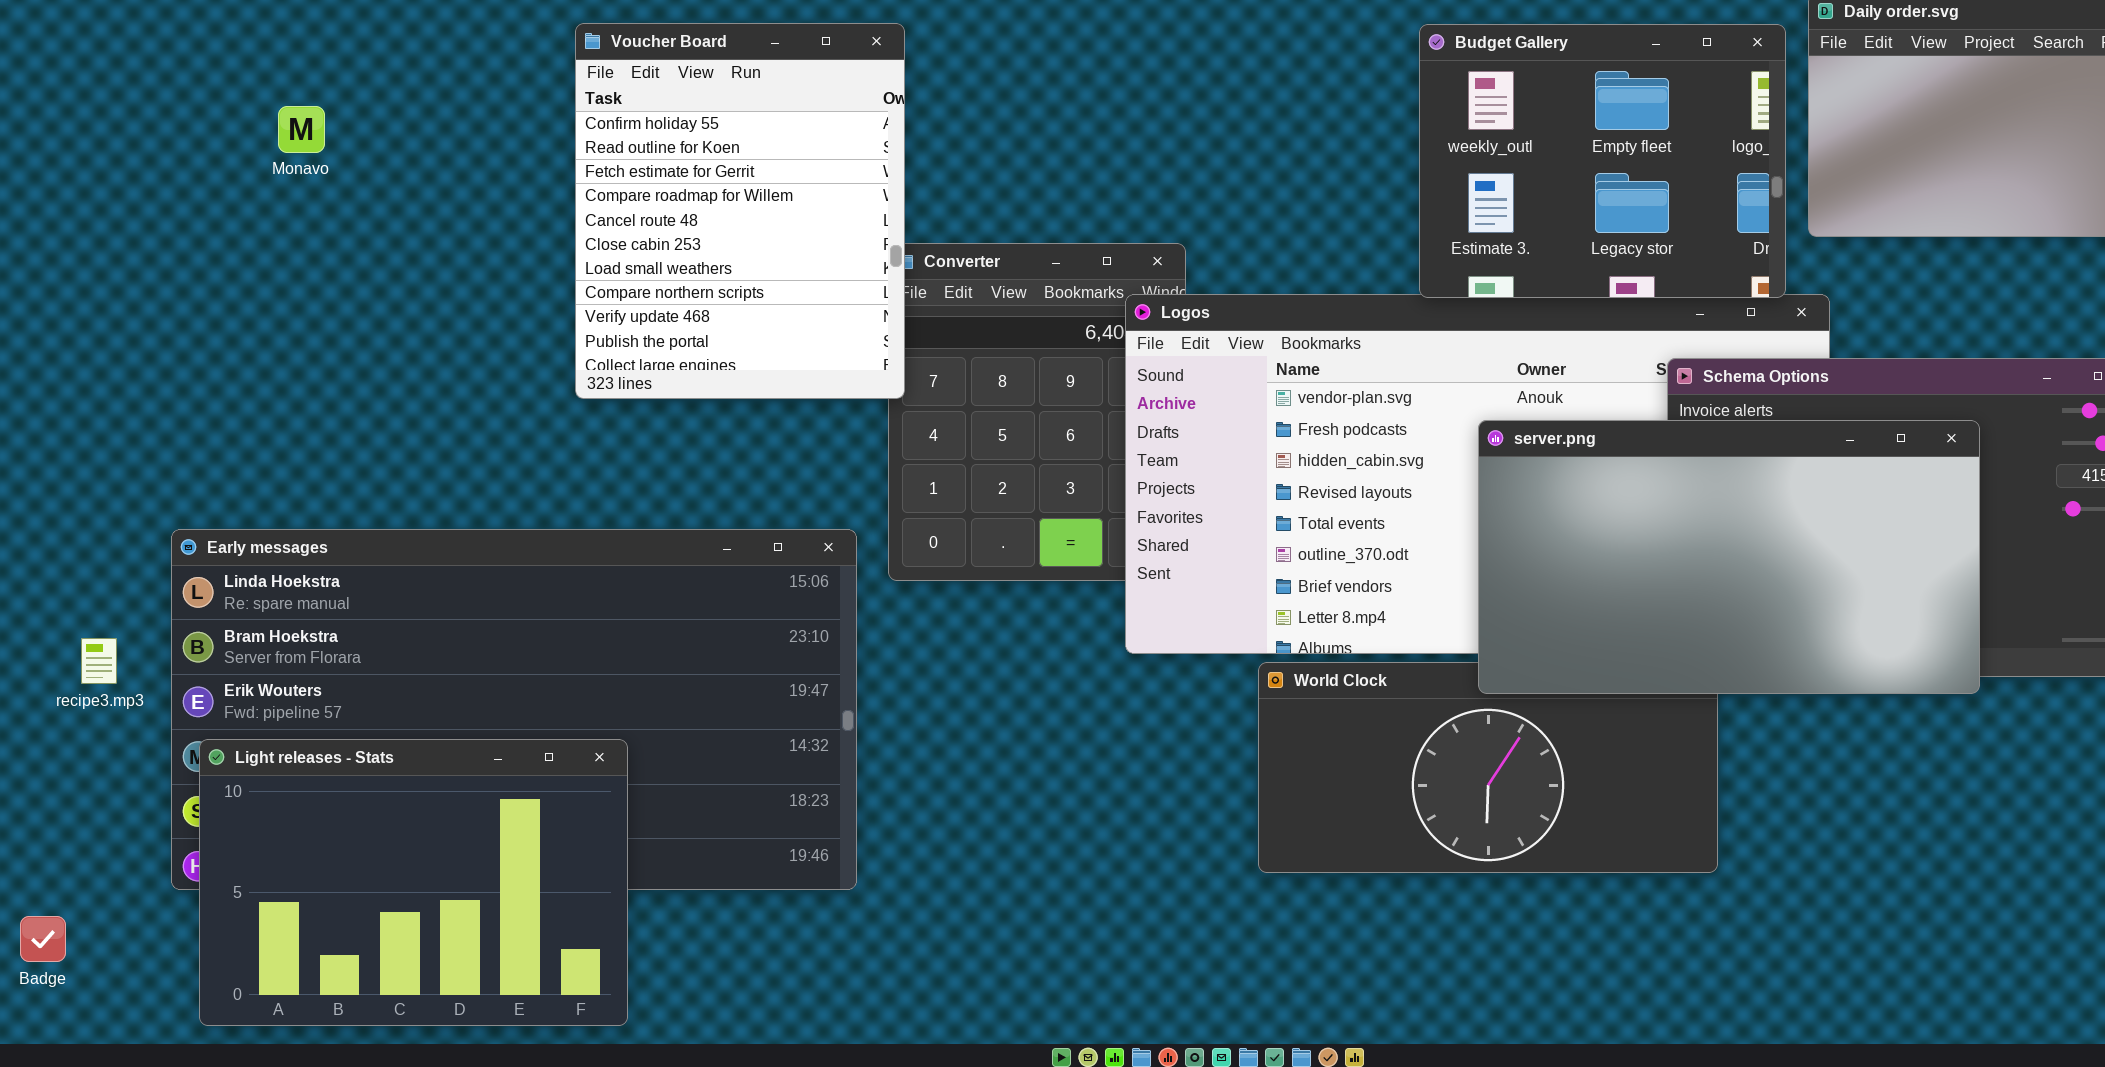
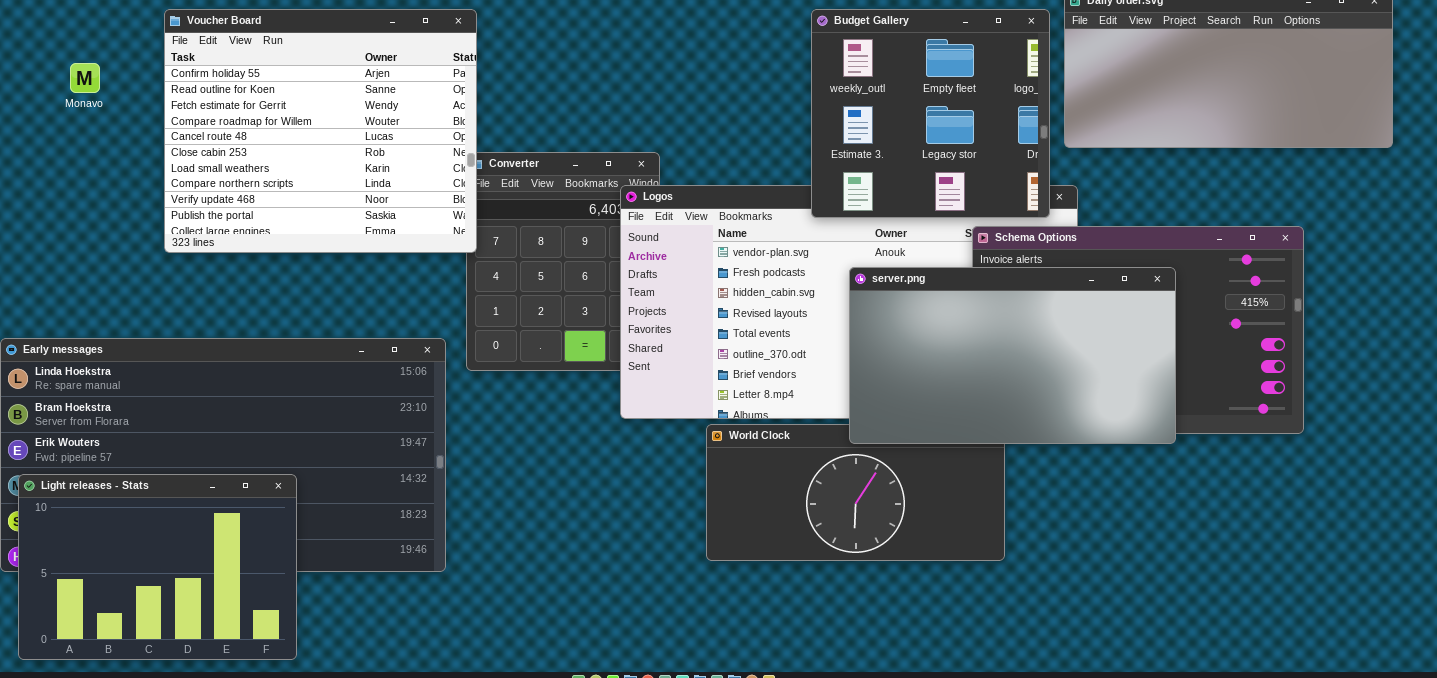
Voucher Board: [575,23,905,399] -> [164,9,477,253], resized
Budget Gallery: [1419,24,1786,298] -> [811,9,1050,218], resized

